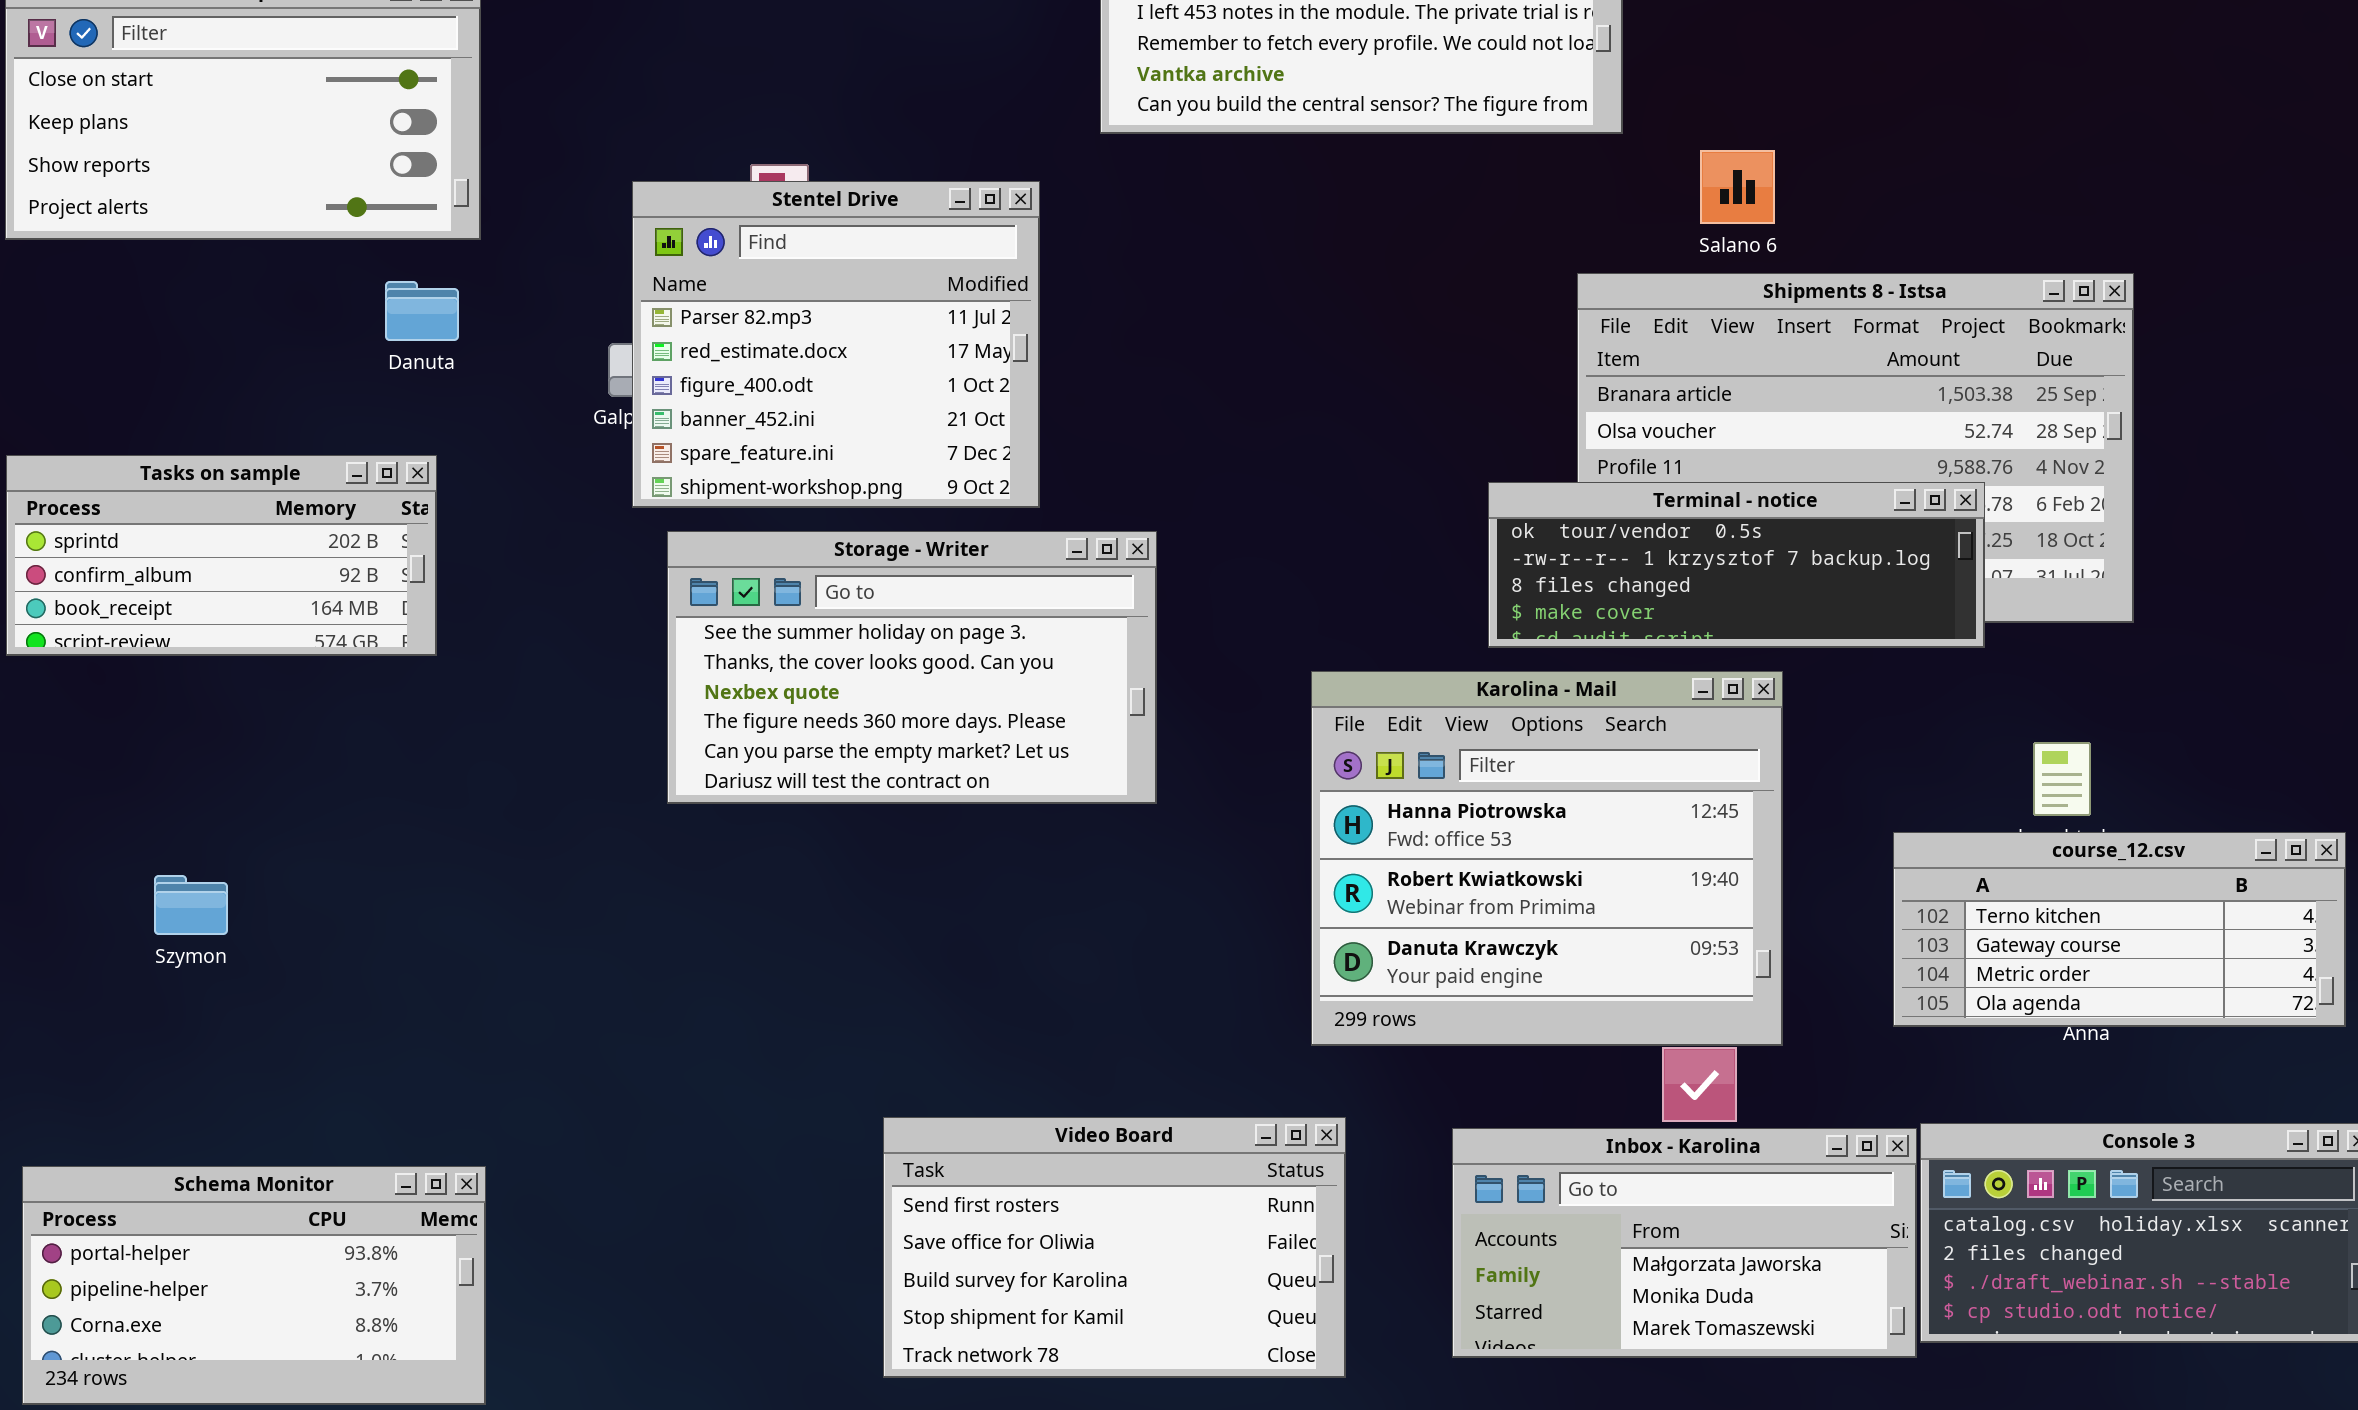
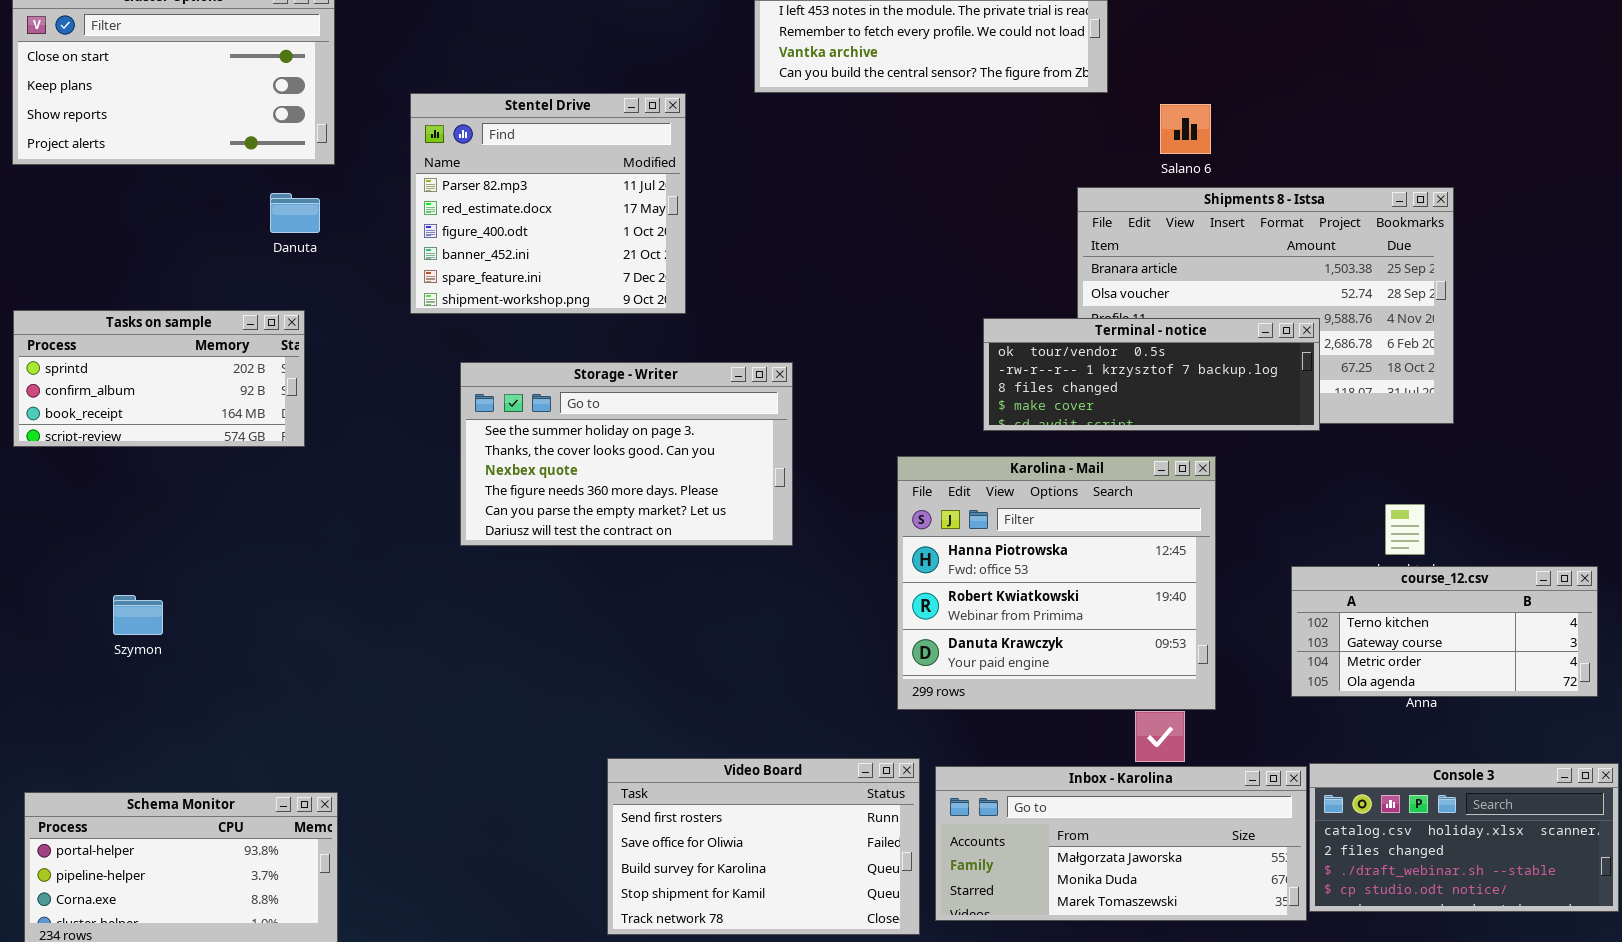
Stentel Drive: [632,181,1040,508] -> [410,93,686,314], moved
Terminal - notice: [1488,482,1985,648] -> [983,318,1320,431], moved
Inbox - Karolina: [1452,1128,1917,1358] -> [935,766,1307,921], resized

